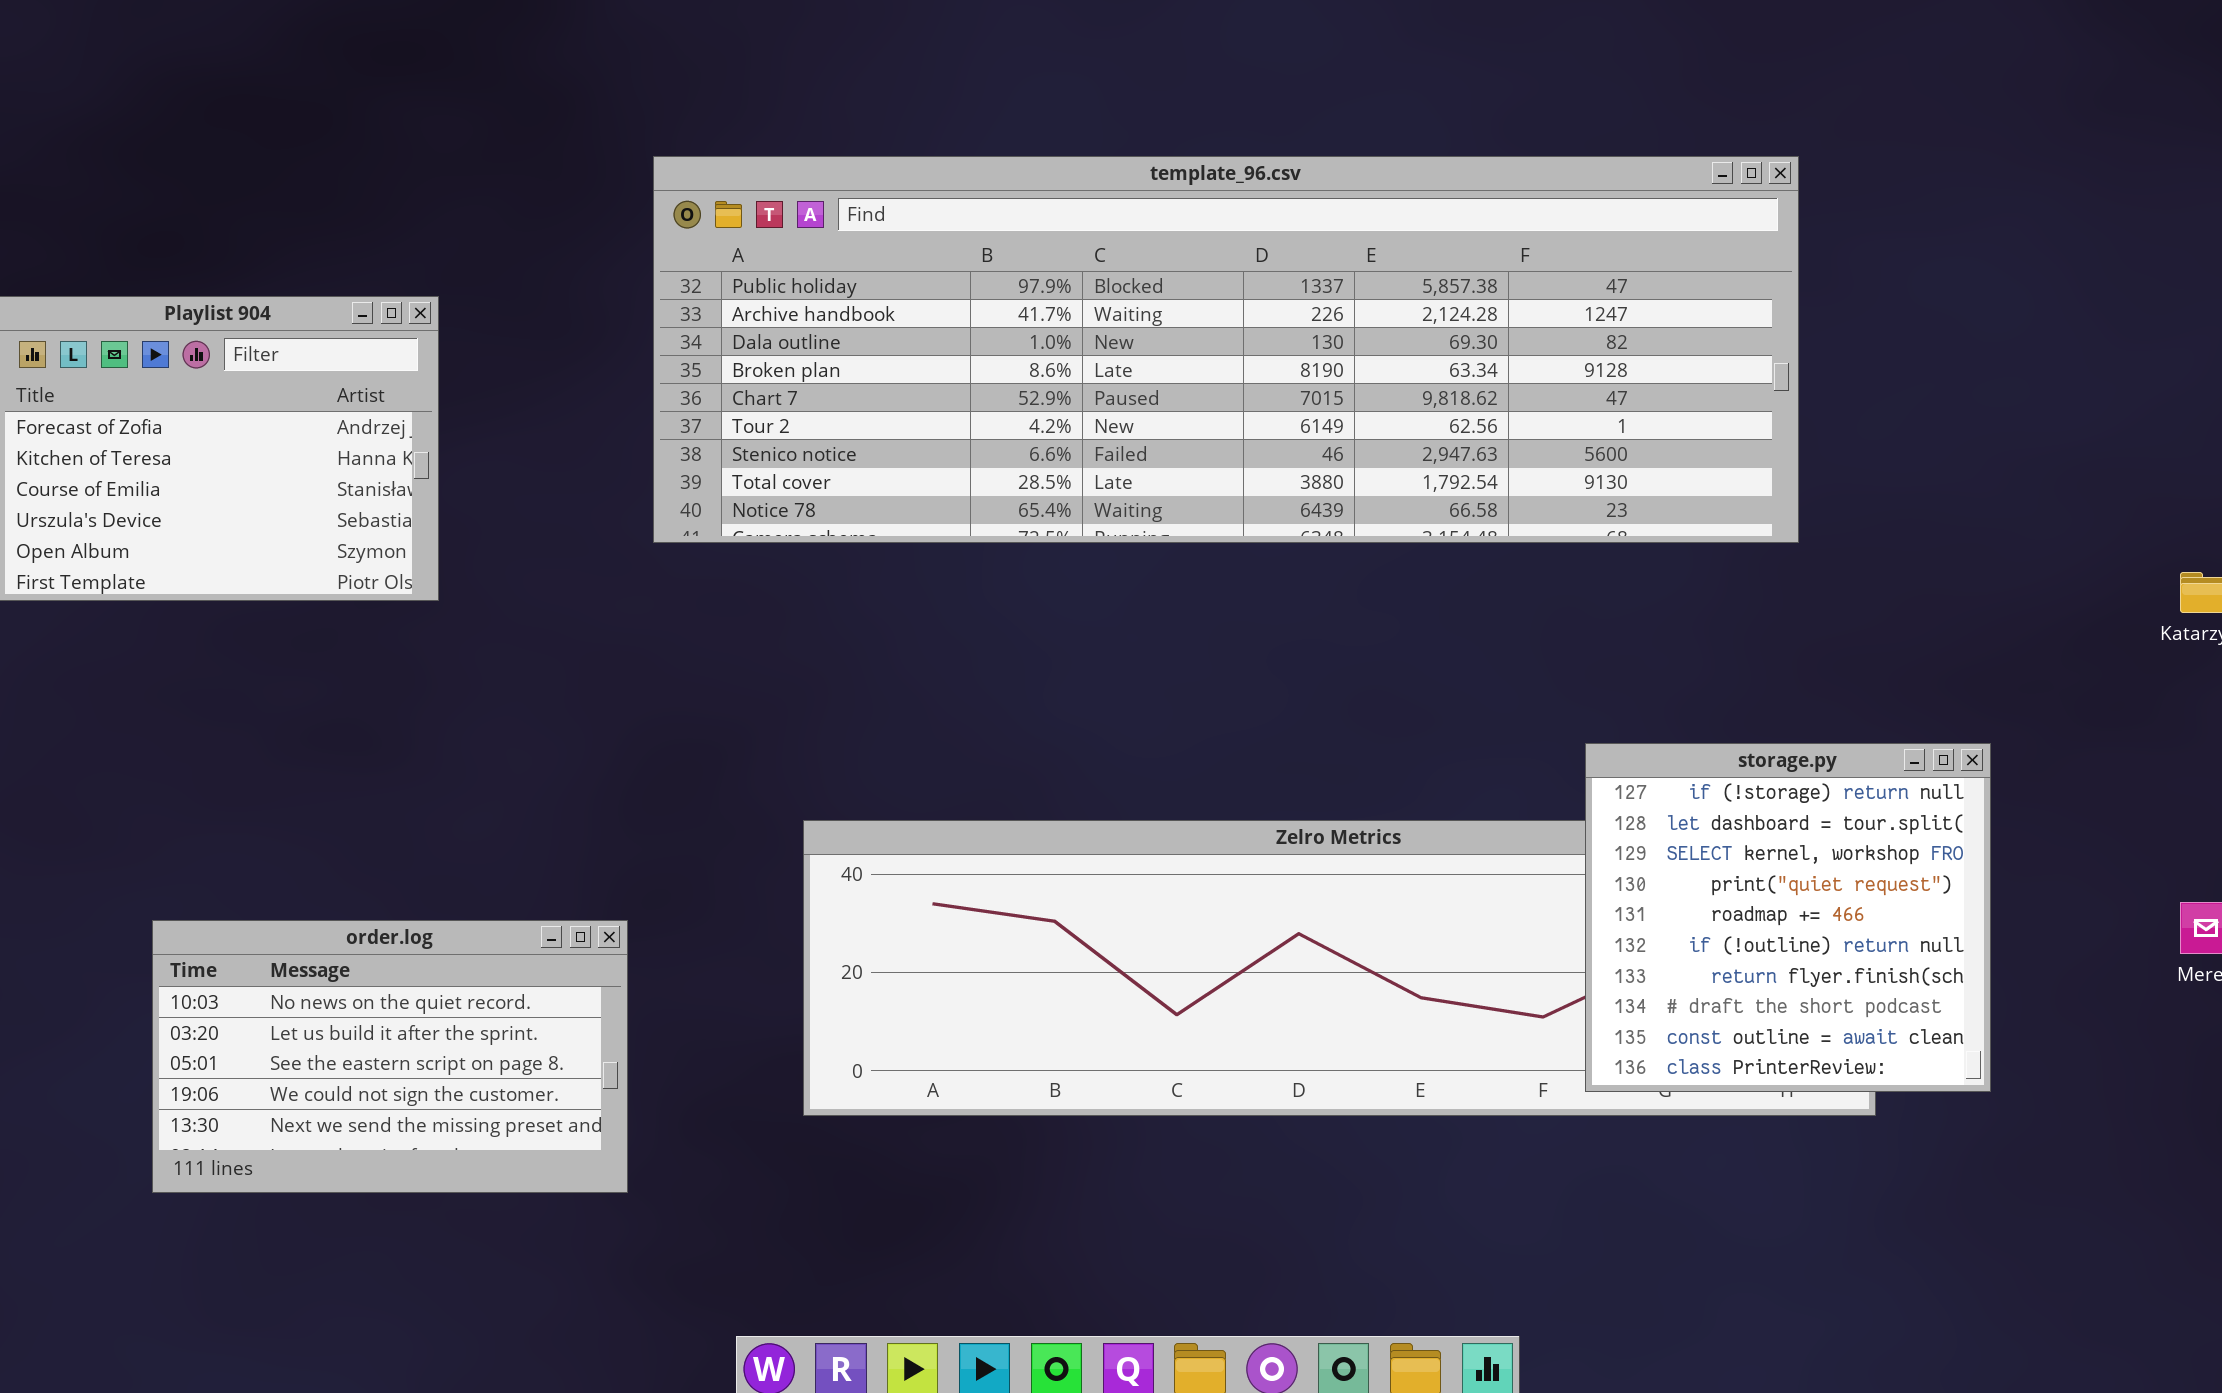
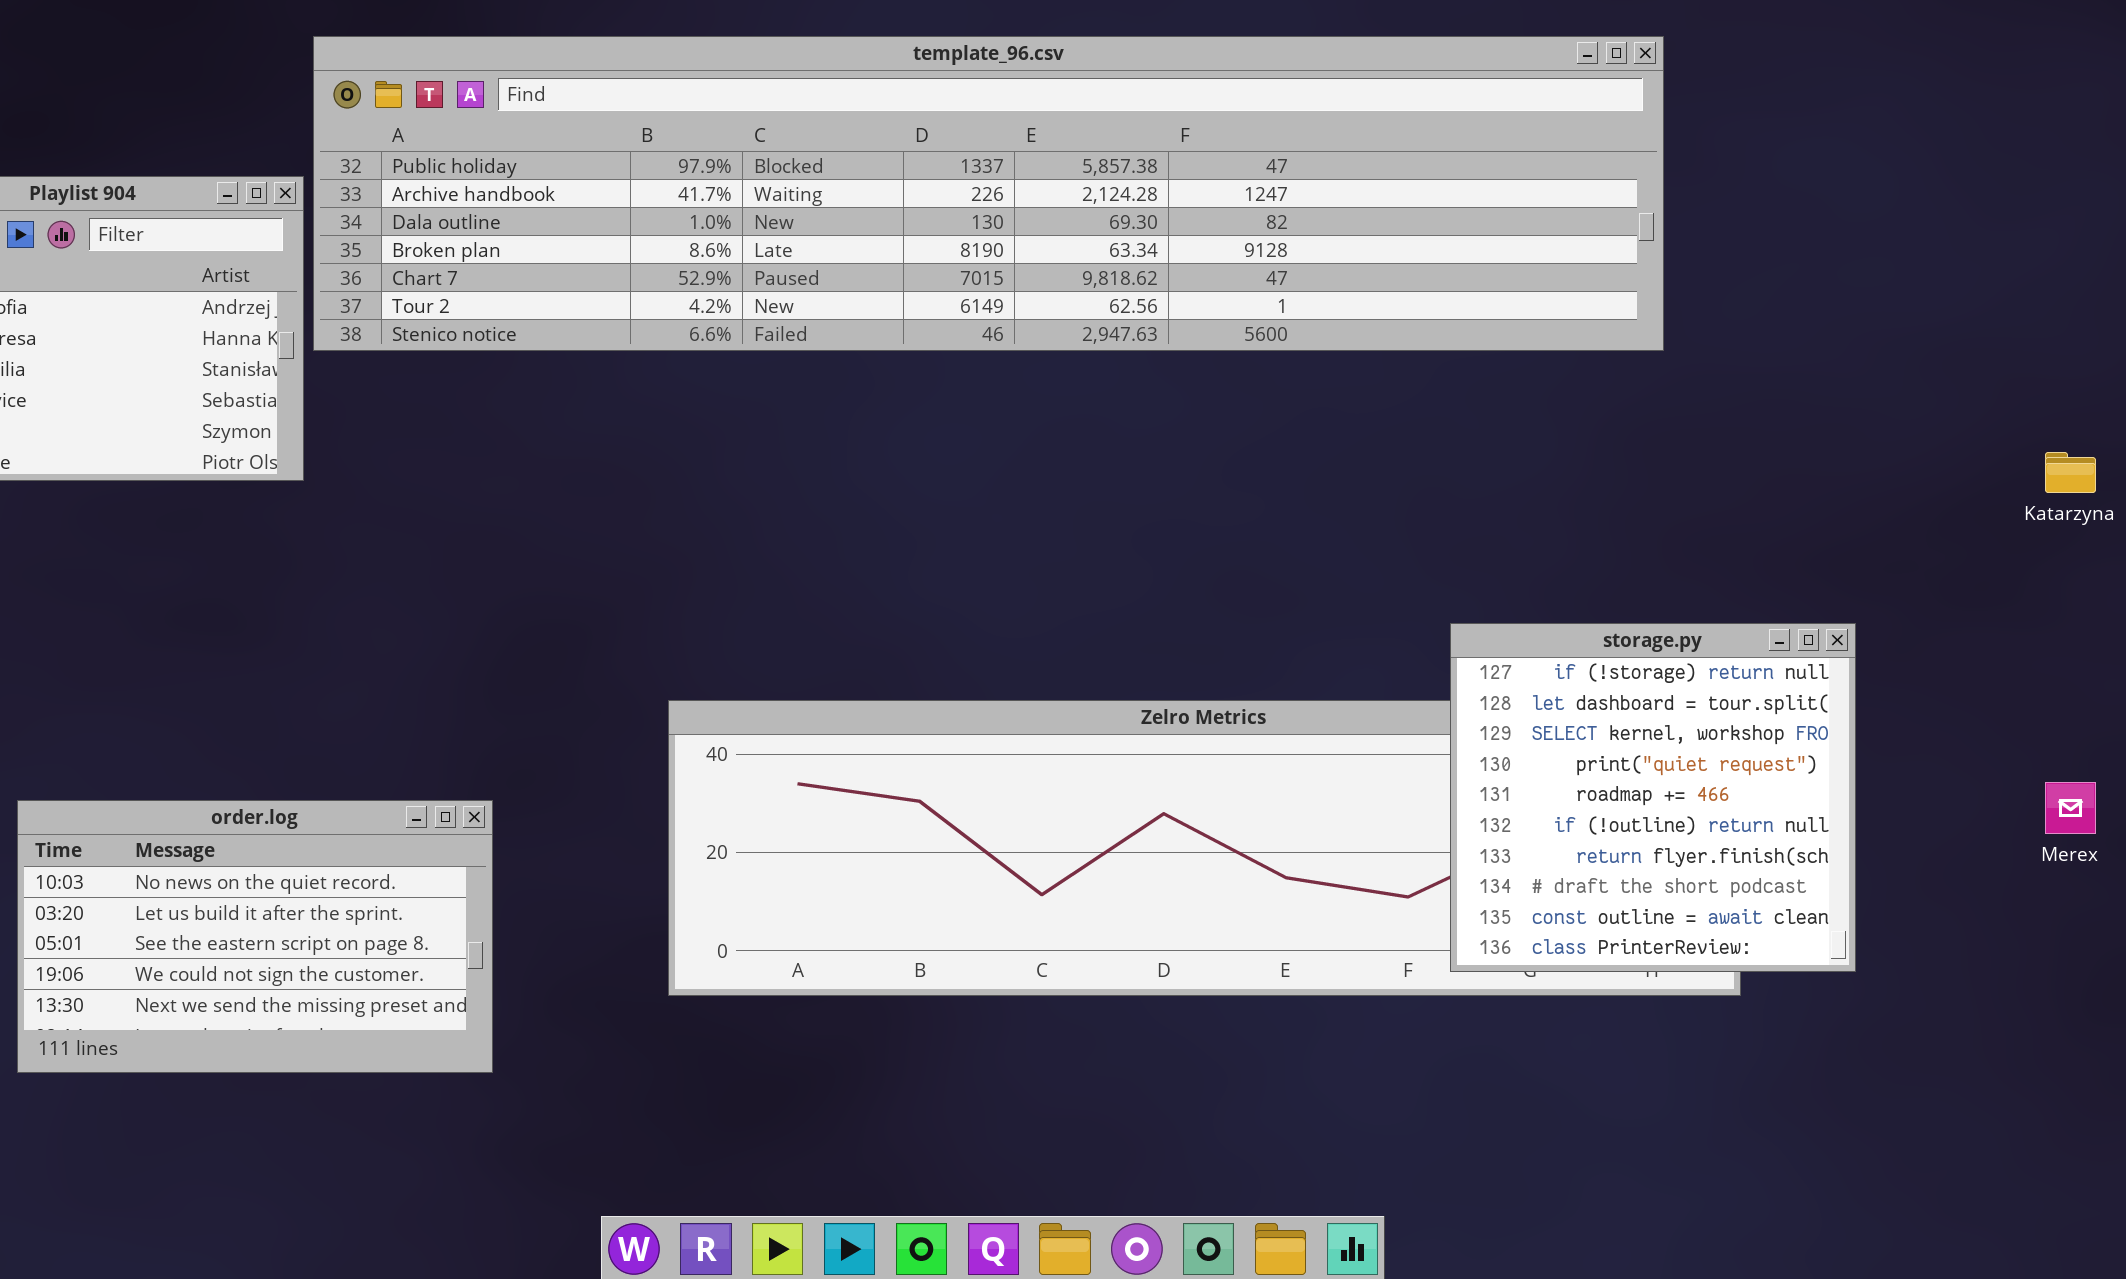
template_96.csv: [653,156,1799,543] -> [313,36,1664,351], resized

